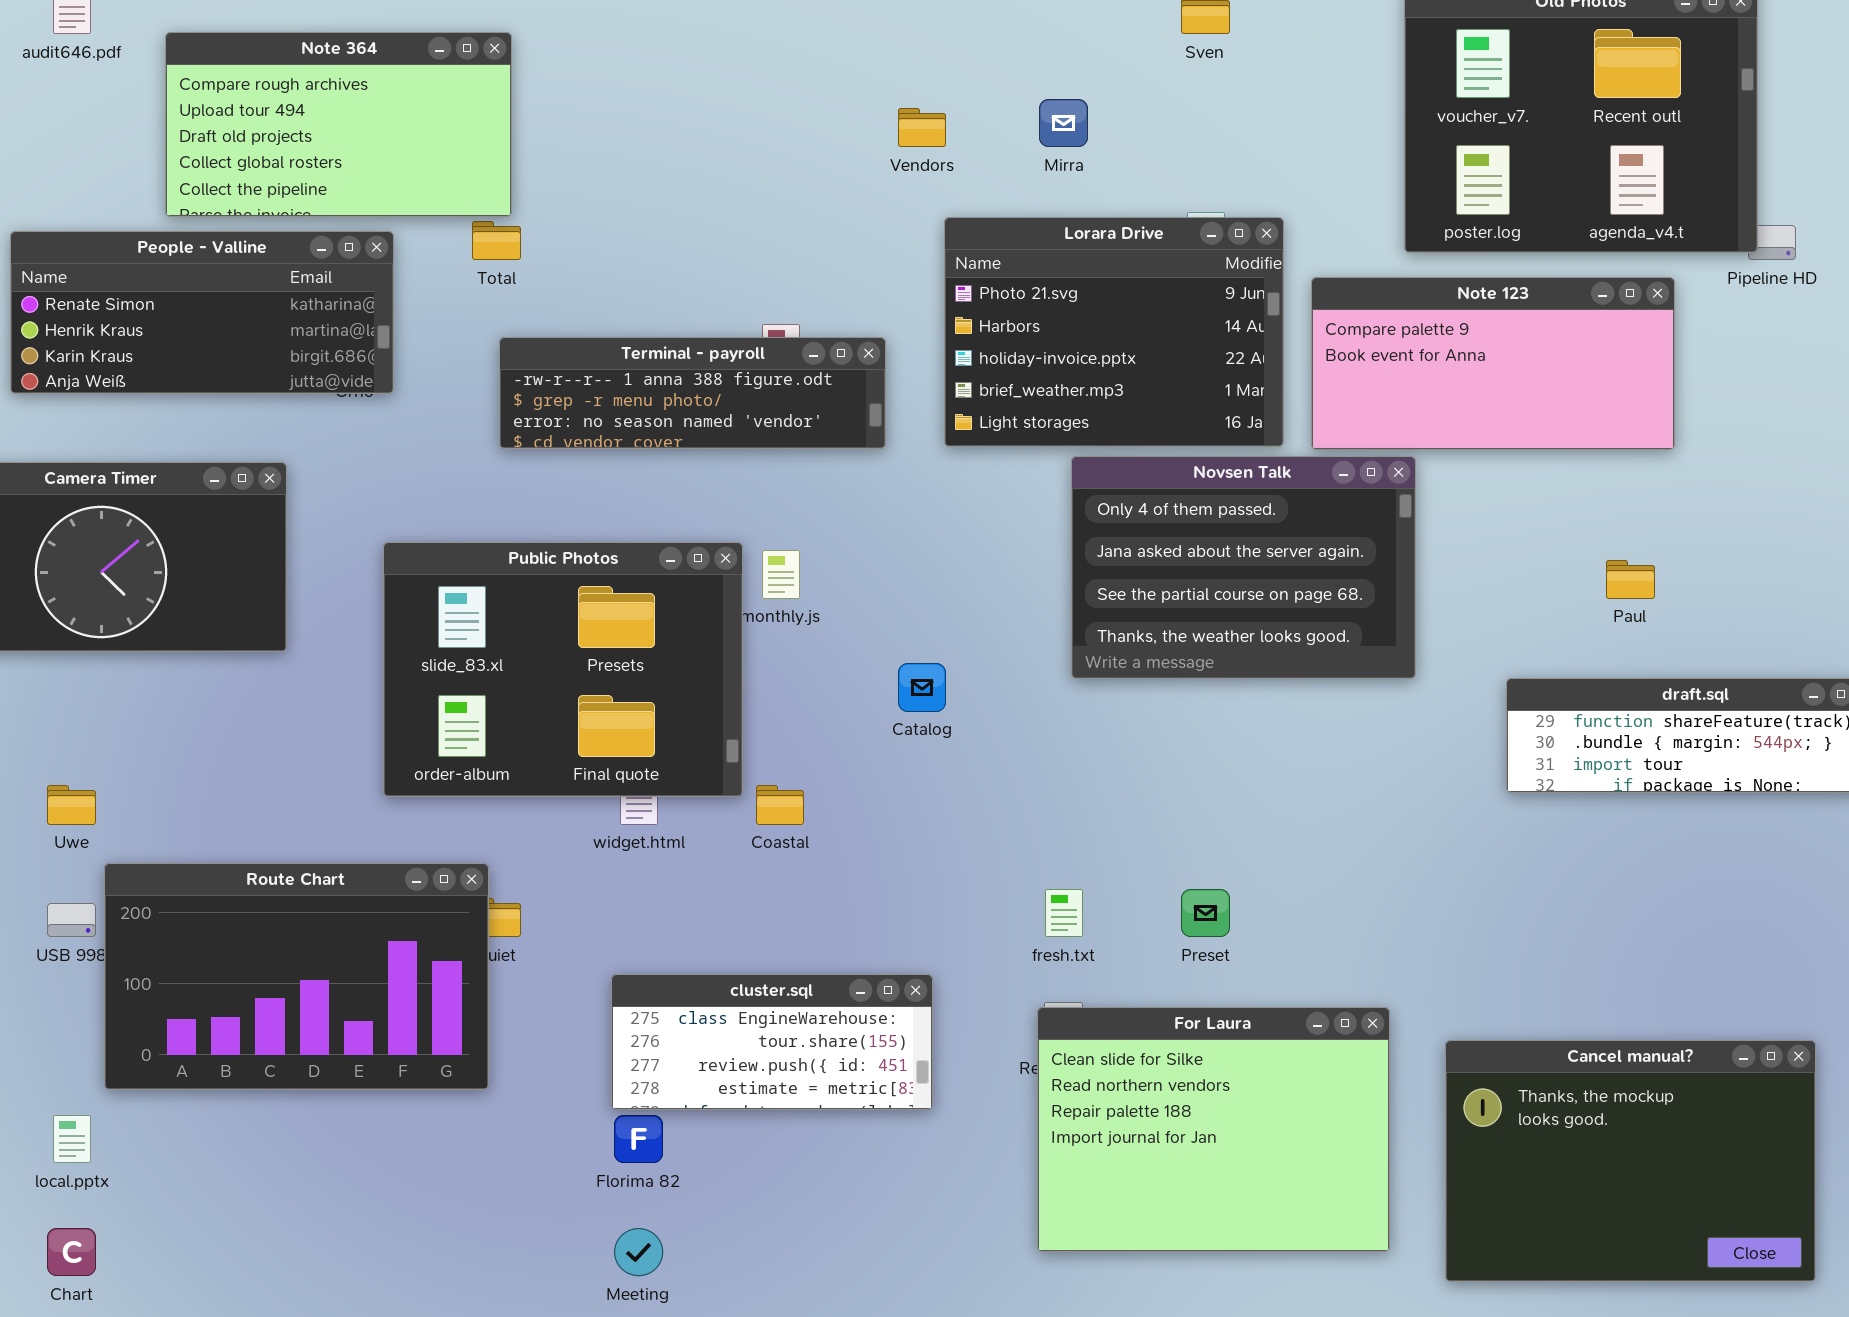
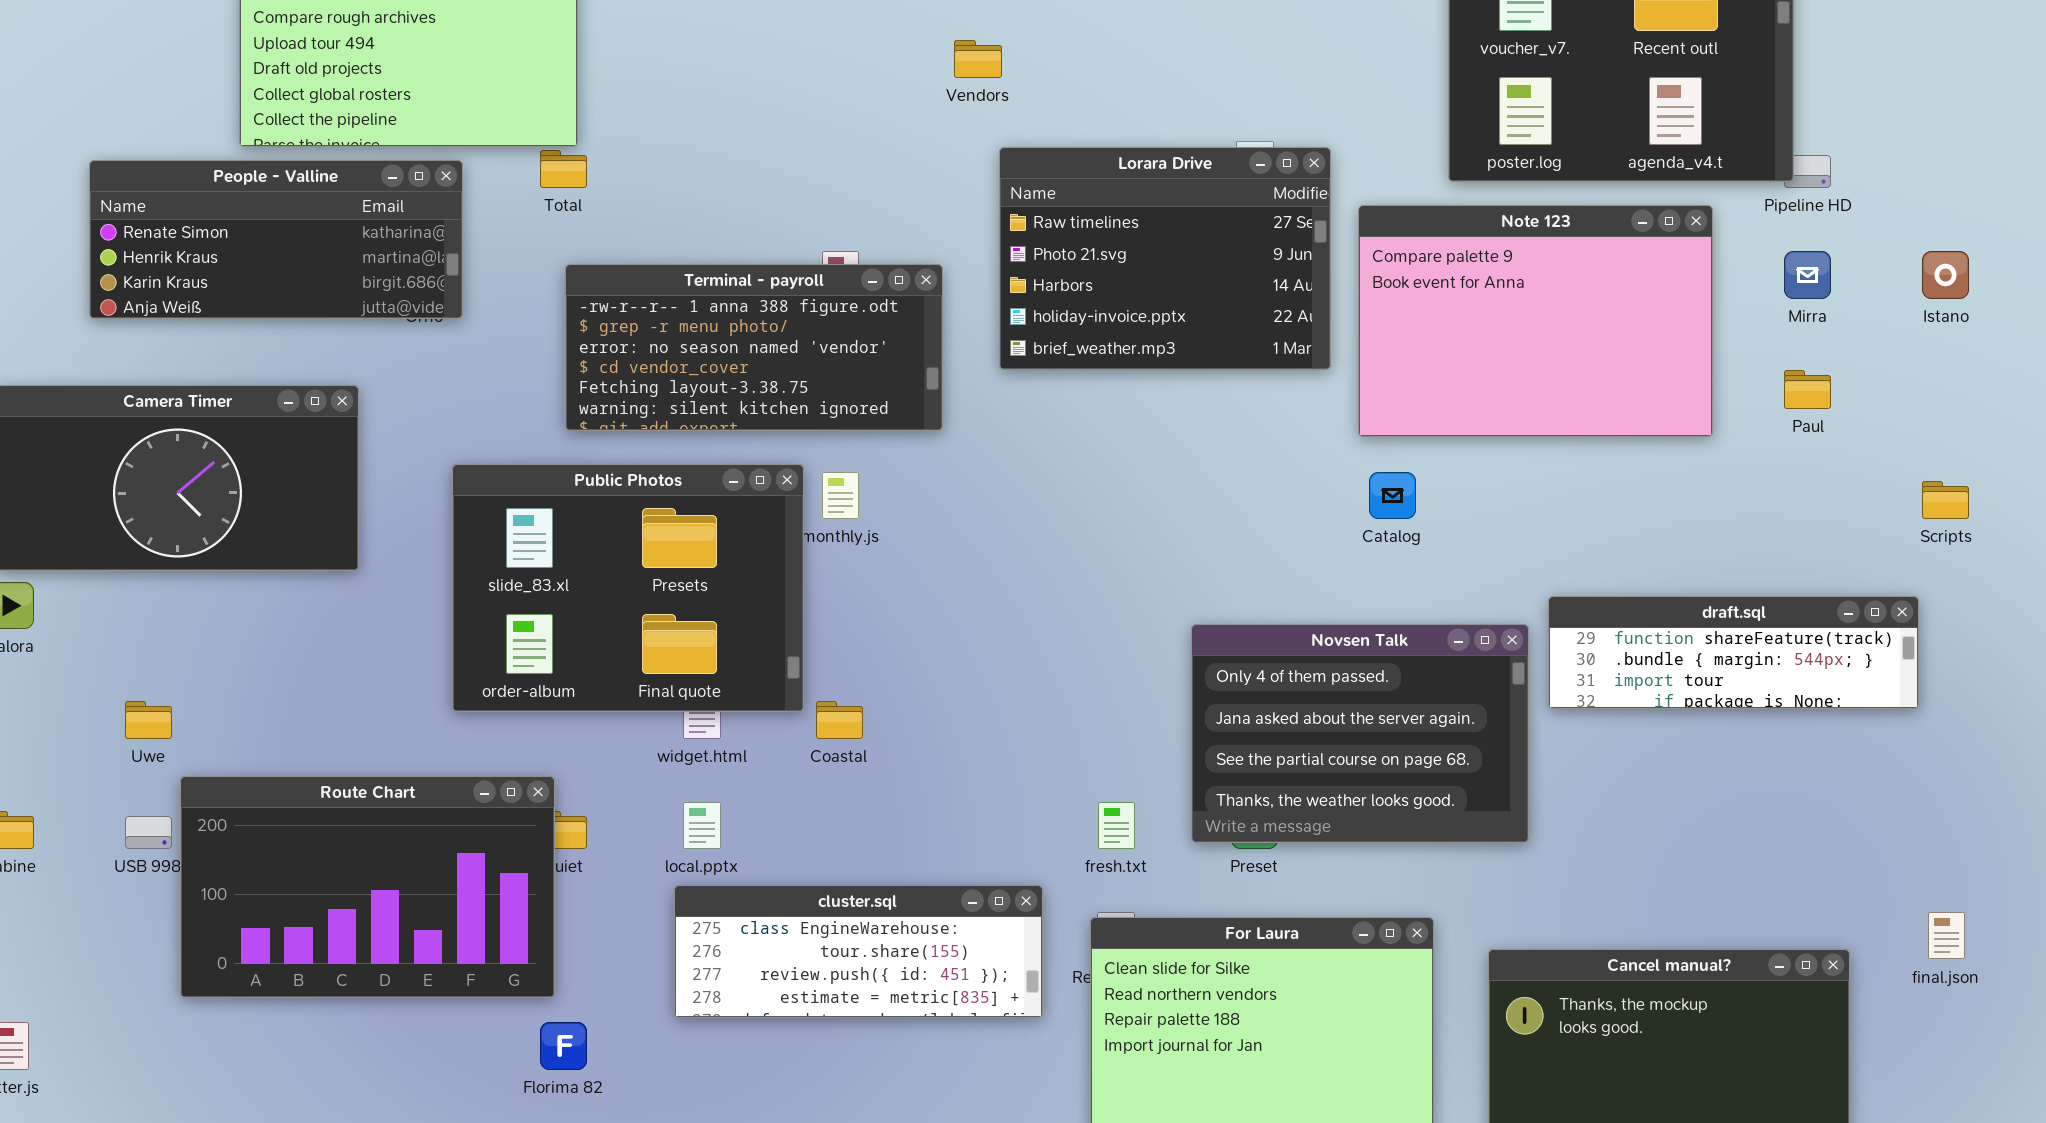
Mirra: [1039,99,1088,147] -> [1784,251,1831,299], moved
Lorara Drive: [944,217,1284,447] -> [999,147,1331,370], scrolled up 1 row
Note 123: [1311,277,1675,450] -> [1358,205,1713,437], resized
Terminal - payroll: [499,337,886,449] -> [565,264,943,431], resized
Novsen Talk: [1071,456,1416,679] -> [1191,624,1529,843], moved
Paul: [1606,560,1655,599] -> [1784,370,1831,409], moved
Catalog: [898,663,946,712] -> [1369,472,1416,519], moved
cluster.sql: [611,974,933,1110] -> [674,885,1043,1018], resized
local.pptx: [53,1115,91,1163] -> [683,802,721,849], moved
Florima 82: [614,1115,663,1163] -> [540,1022,587,1070], moved

